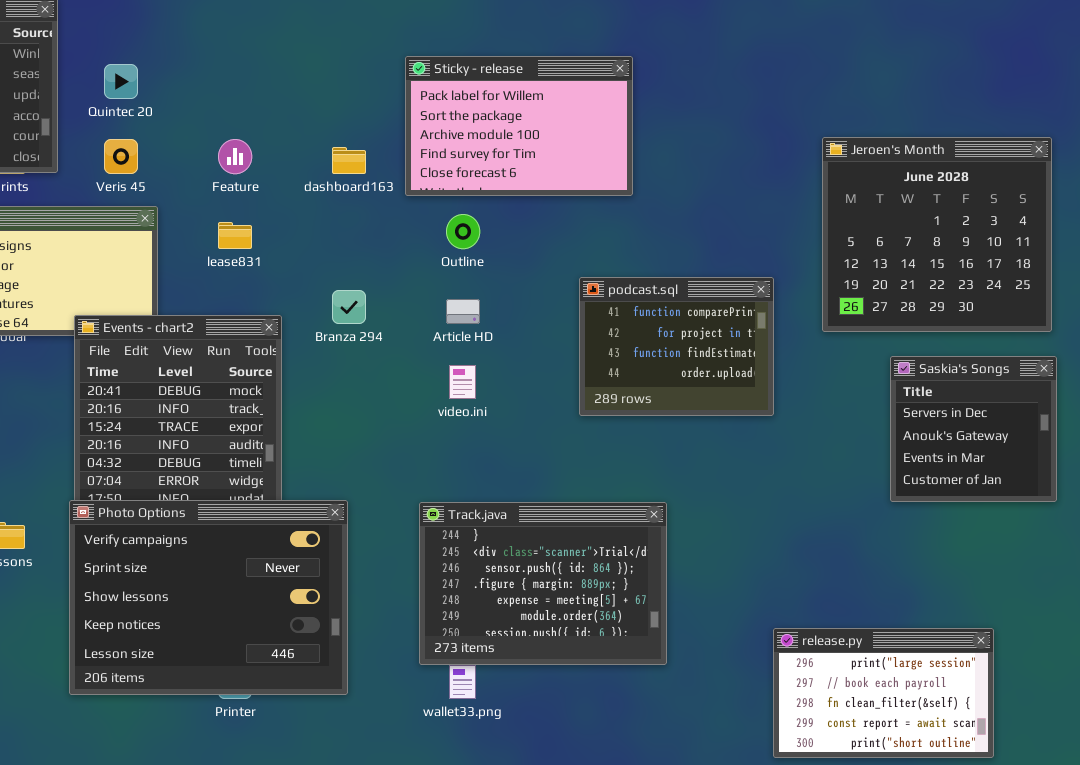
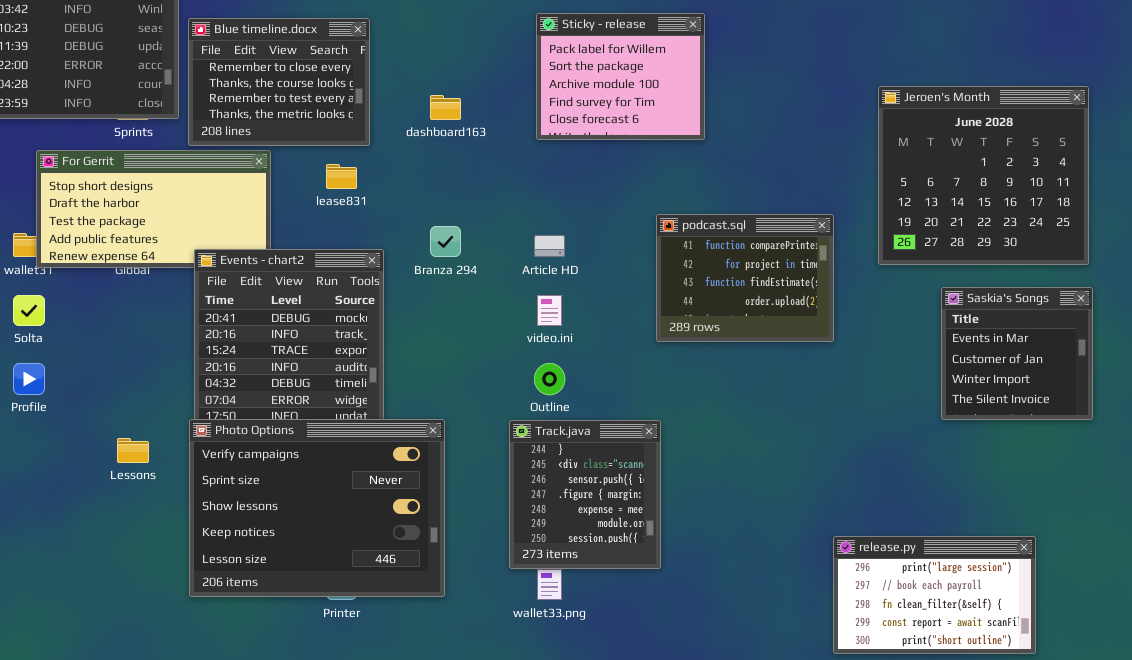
Sticky - release: [405,56,633,196] -> [536,13,705,140], resized
Blue timeline.docx: none -> [188,18,370,146], opened
Outline: [446,214,480,249] -> [534,363,565,395], moved
Saskia's Songs: [890,356,1057,502] -> [941,287,1093,420], scrolled down 2 rows
Track.java: [419,502,667,665] -> [509,420,661,569], resized

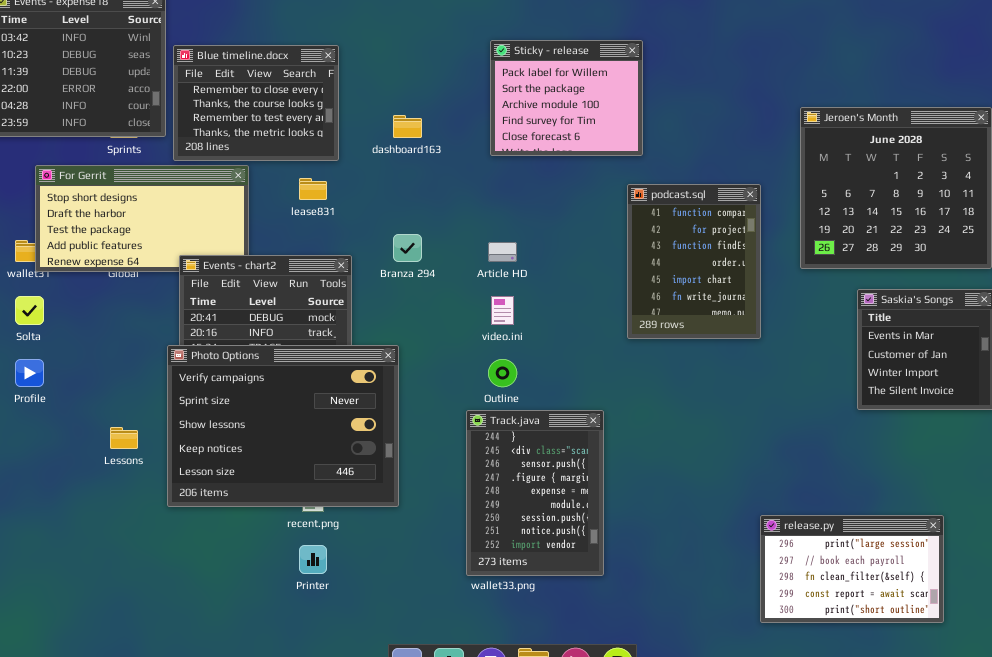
podcast.sql: [656,214,834,342] -> [627,184,761,339], resized
Photo Options: [189,419,445,597] -> [167,345,399,507], moved
Track.java: [509,420,661,569] -> [466,410,604,576], resized

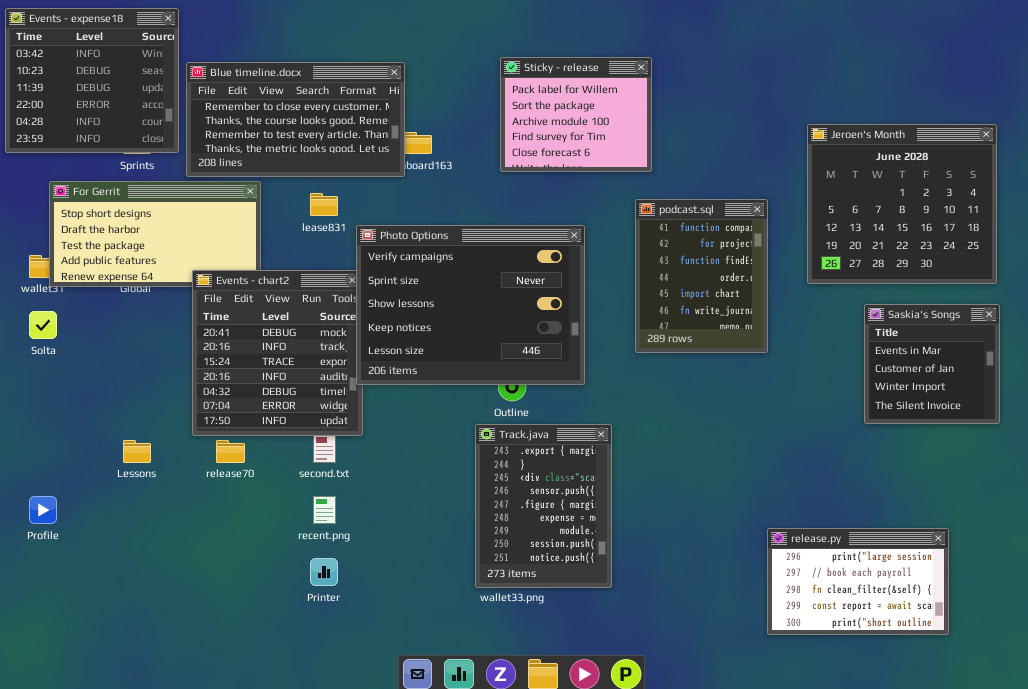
Blue timeline.docx: [173,45,339,161] -> [186,62,405,177], resized
Photo Options: [167,345,399,507] -> [356,225,585,385], moved
Profile: [15,359,44,387] -> [29,496,57,524], moved
Track.java: [466,410,604,576] -> [475,424,612,588], scrolled up 1 row

